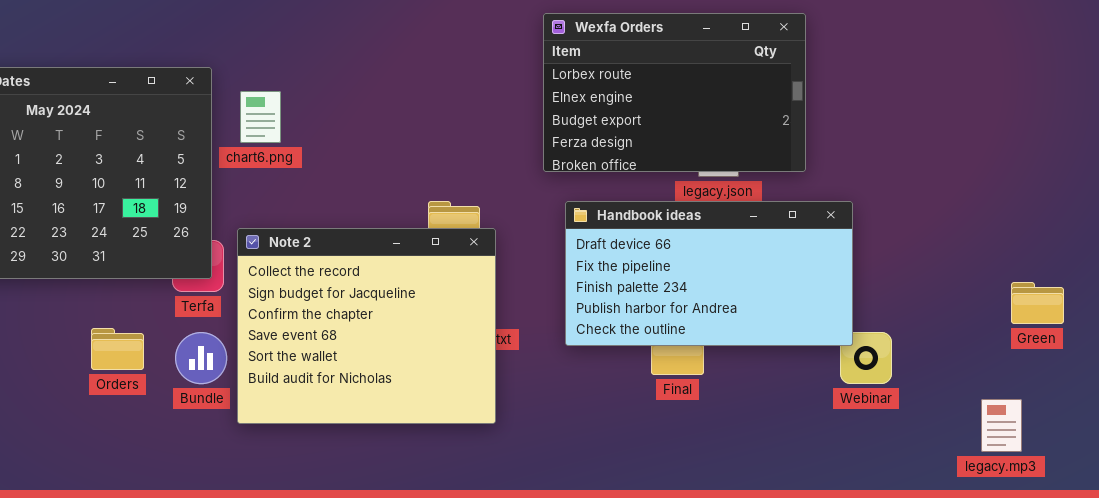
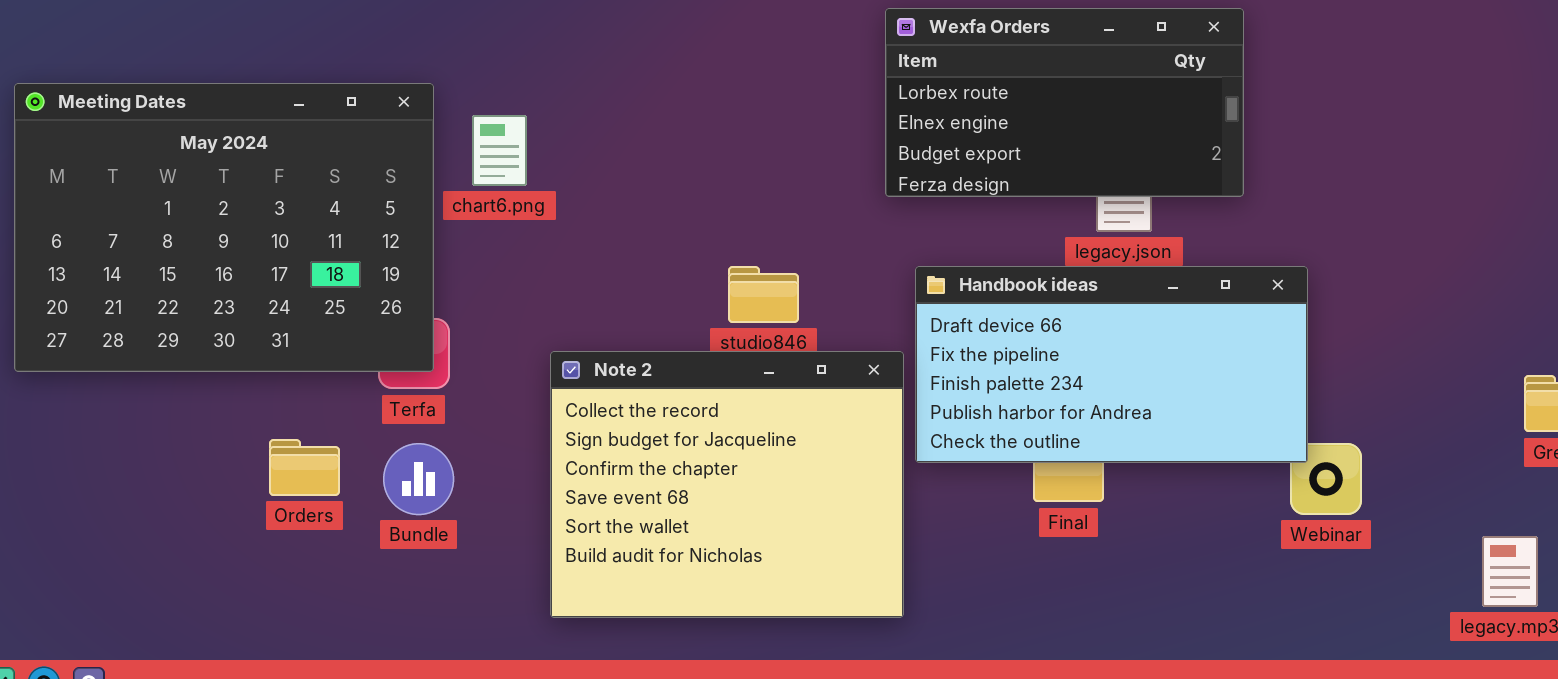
Wexfa Orders: [543,13,806,172] -> [885,8,1244,197], resized
Note 2: [237,228,496,424] -> [550,351,904,618], moved

